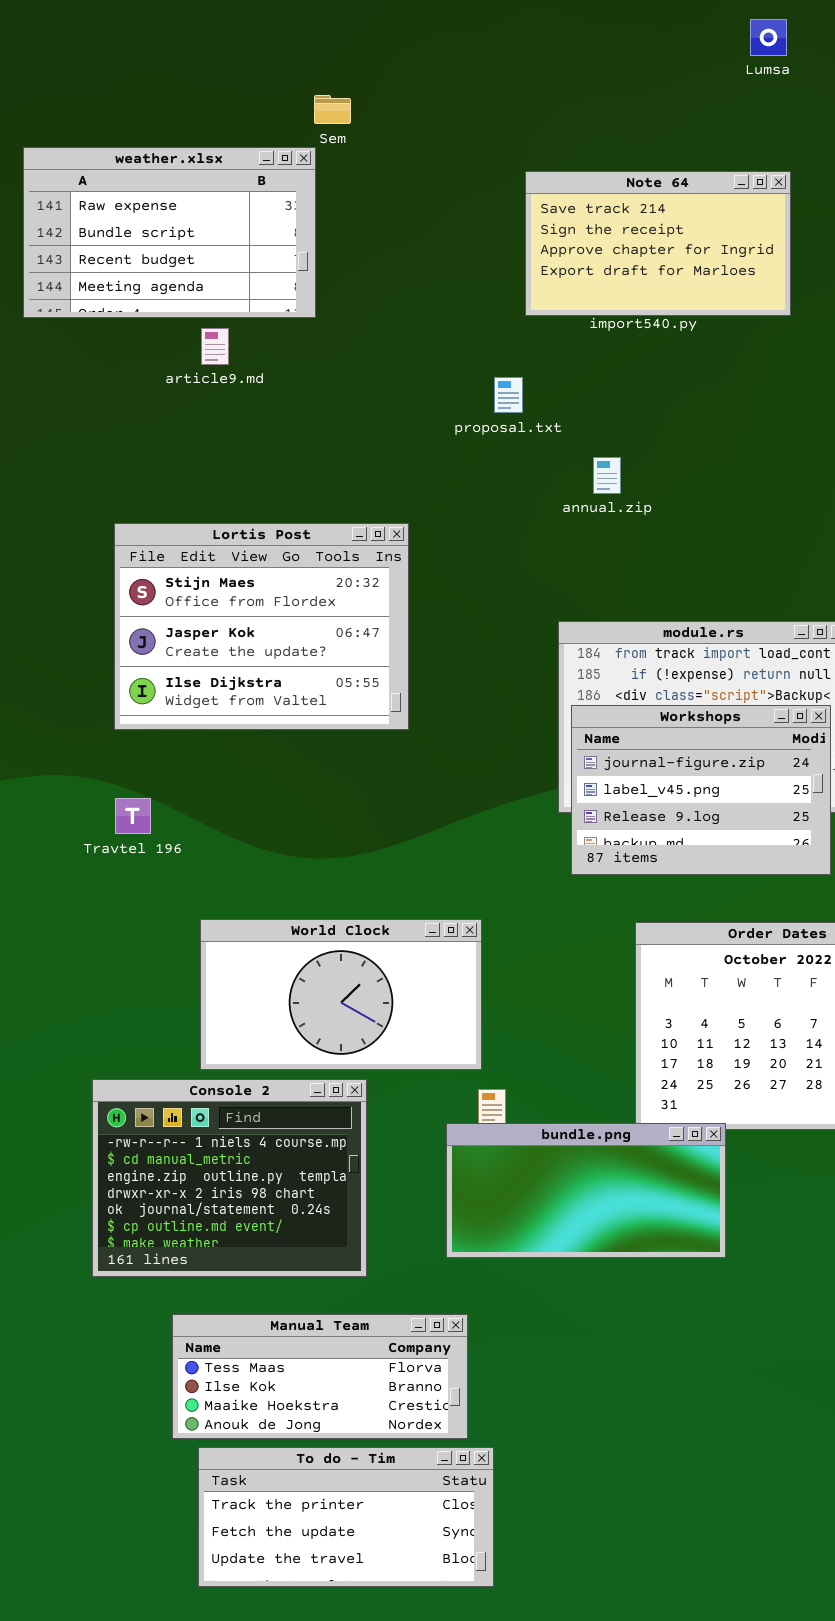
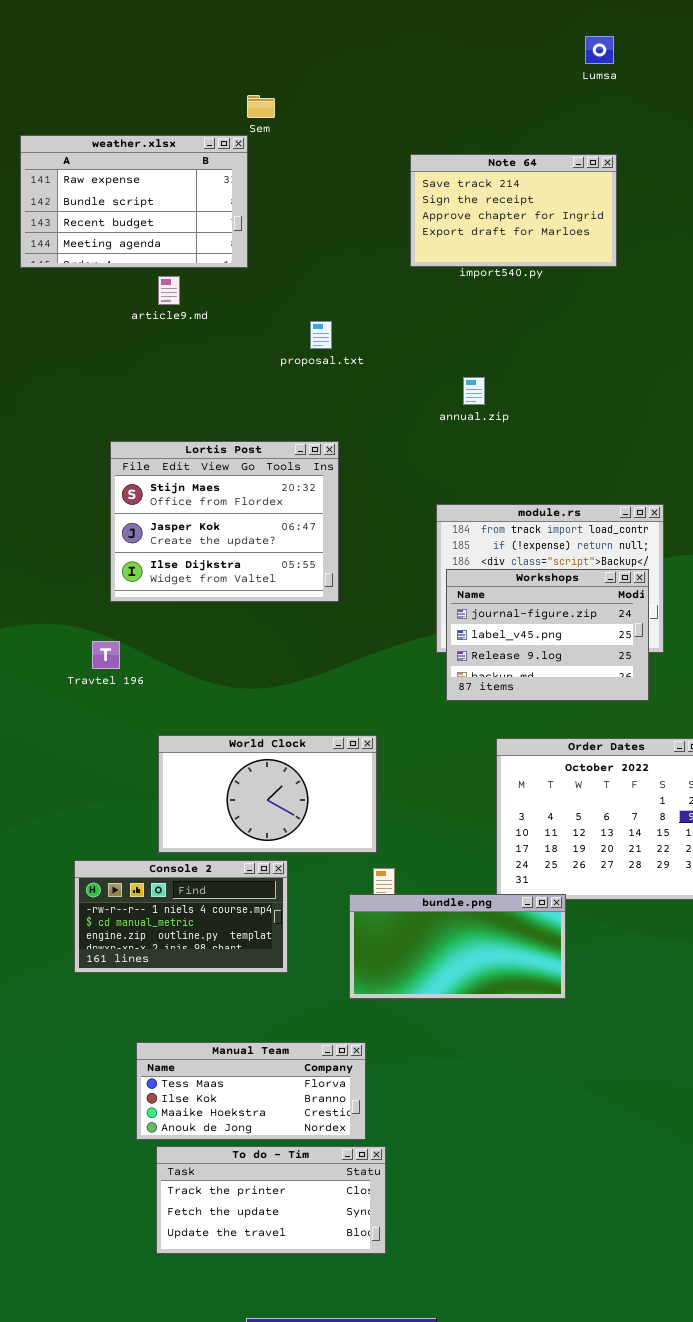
proposal.txt: [494,377,523,413] -> [310,321,332,349], moved
Lortis Post: [114,523,409,730] -> [110,441,339,602], moved
Console 2: [92,1079,367,1277] -> [74,860,288,973], resized

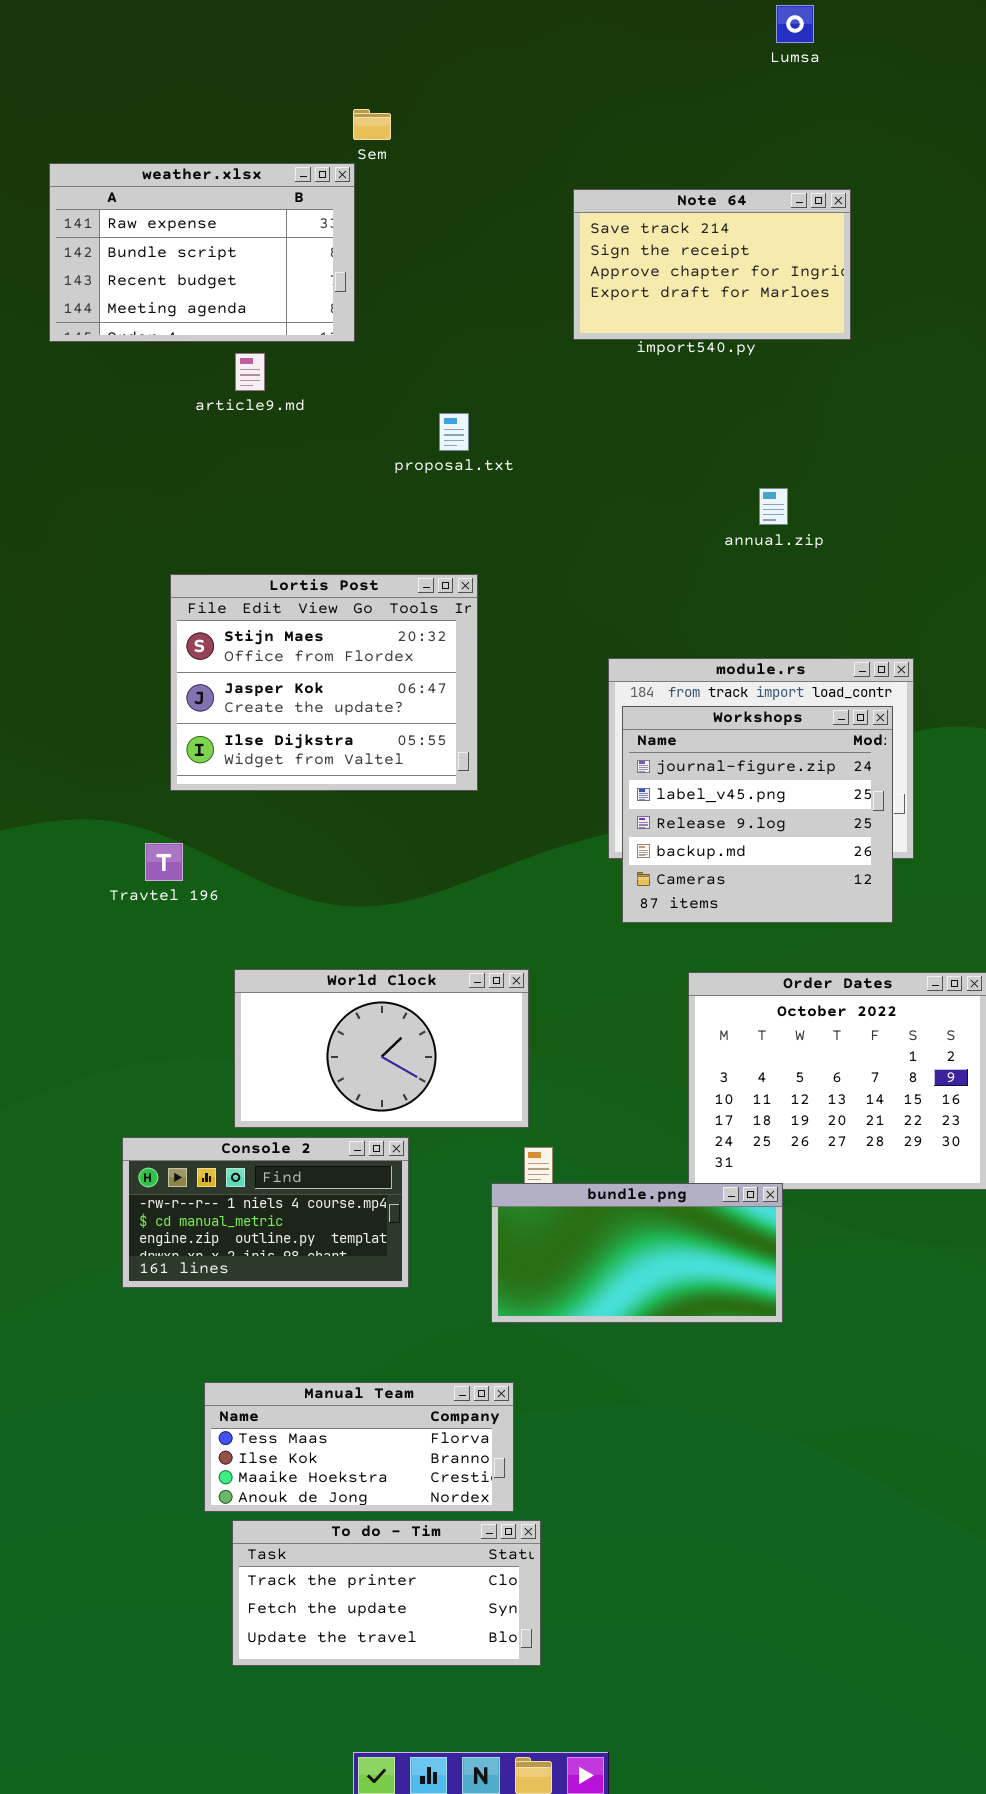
Lumsa: [585,36,614,64] -> [776,5,814,43], moved
annual.zip: [463,377,485,405] -> [759,488,788,525], moved
Workshops: [446,569,649,701] -> [622,706,893,923], resized

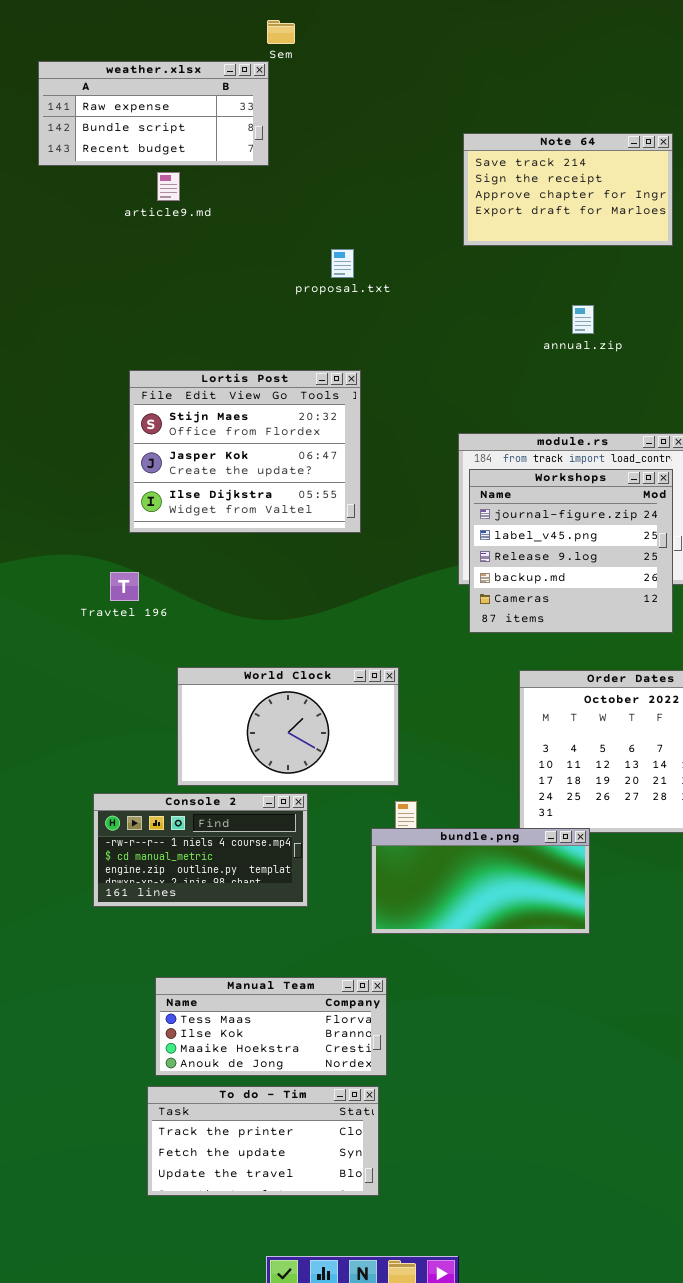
weather.xlsx: [49,163,355,342] -> [38,61,269,166], resized
Note 64: [573,189,851,340] -> [463,133,673,246], moved
article9.md: [235,353,265,391] -> [157,172,180,201], moved
To do - Tim: [232,1520,541,1666] -> [147,1086,379,1196], moved

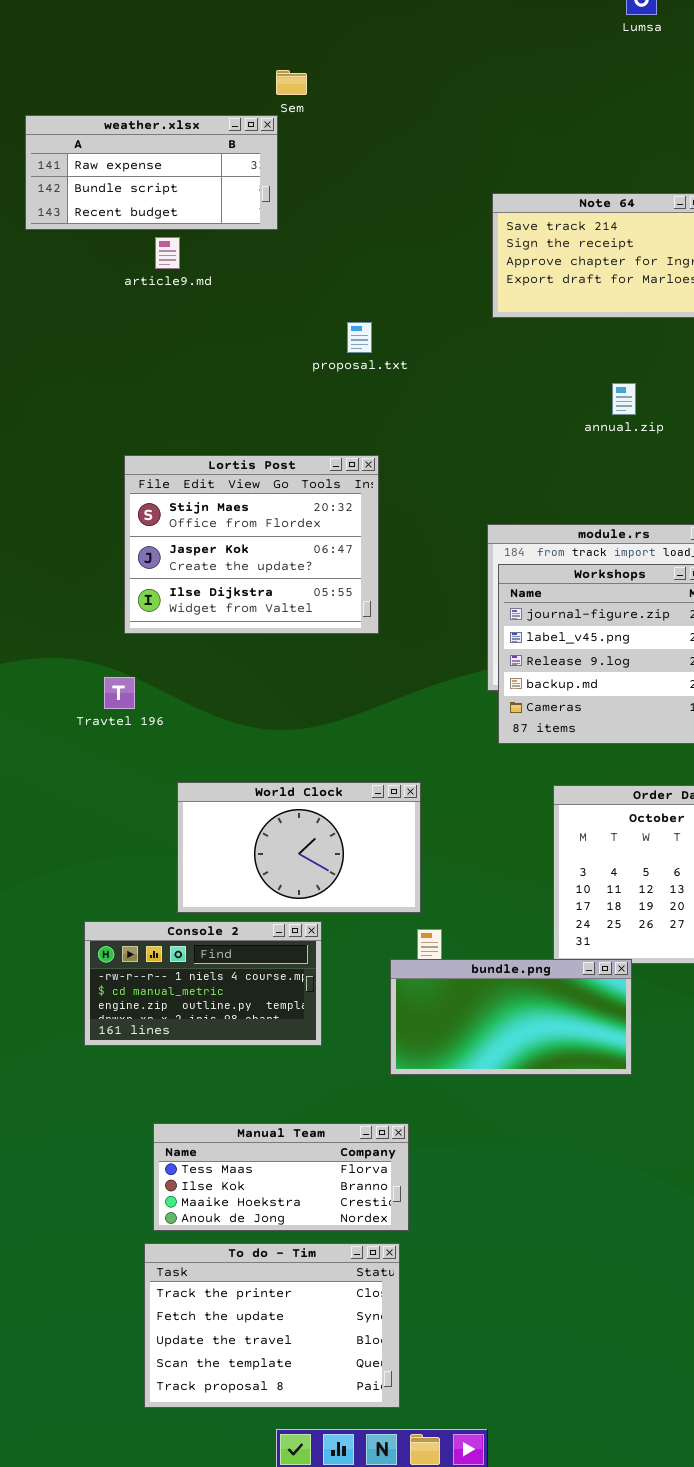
To do - Tim: [147,1086,379,1196] -> [144,1243,400,1408], resized

